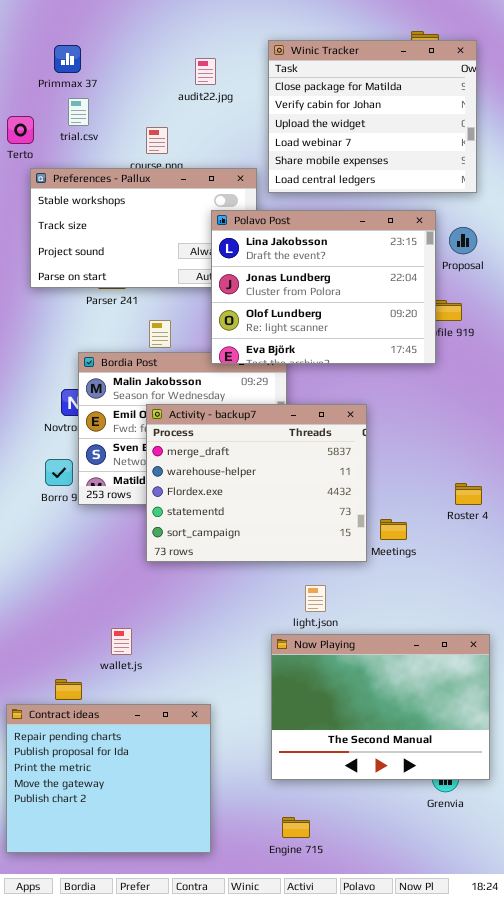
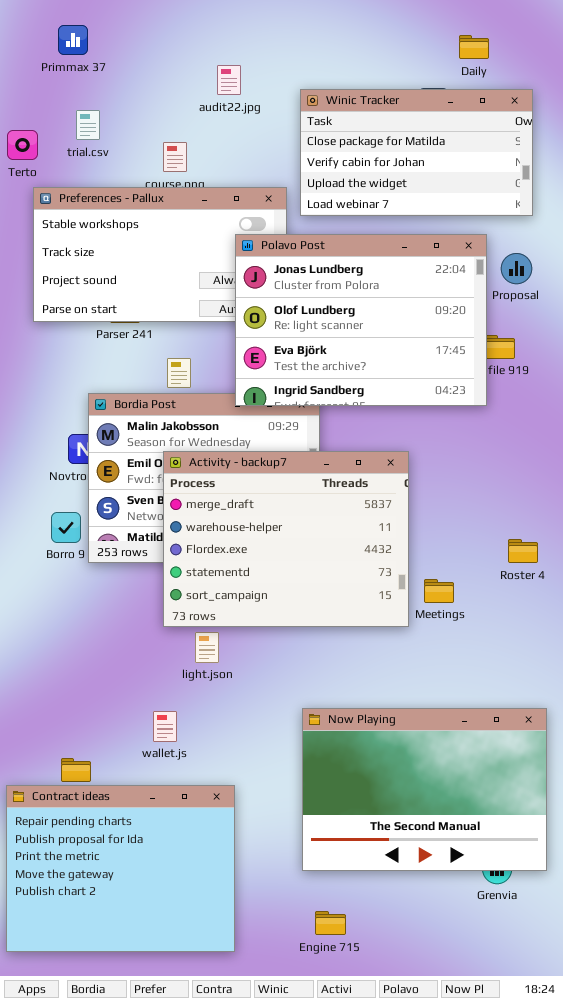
Winic Tracker: [268,40,477,193] -> [300,89,533,216], resized
Primmax 37: [54,45,81,73] -> [58,25,88,55], moved
Polavo Post: [211,210,436,364] -> [235,234,487,406], scrolled down 1 row
light.json: [305,585,326,612] -> [195,632,219,663], moved
wallet.js: [111,628,132,655] -> [153,711,177,742], moved

